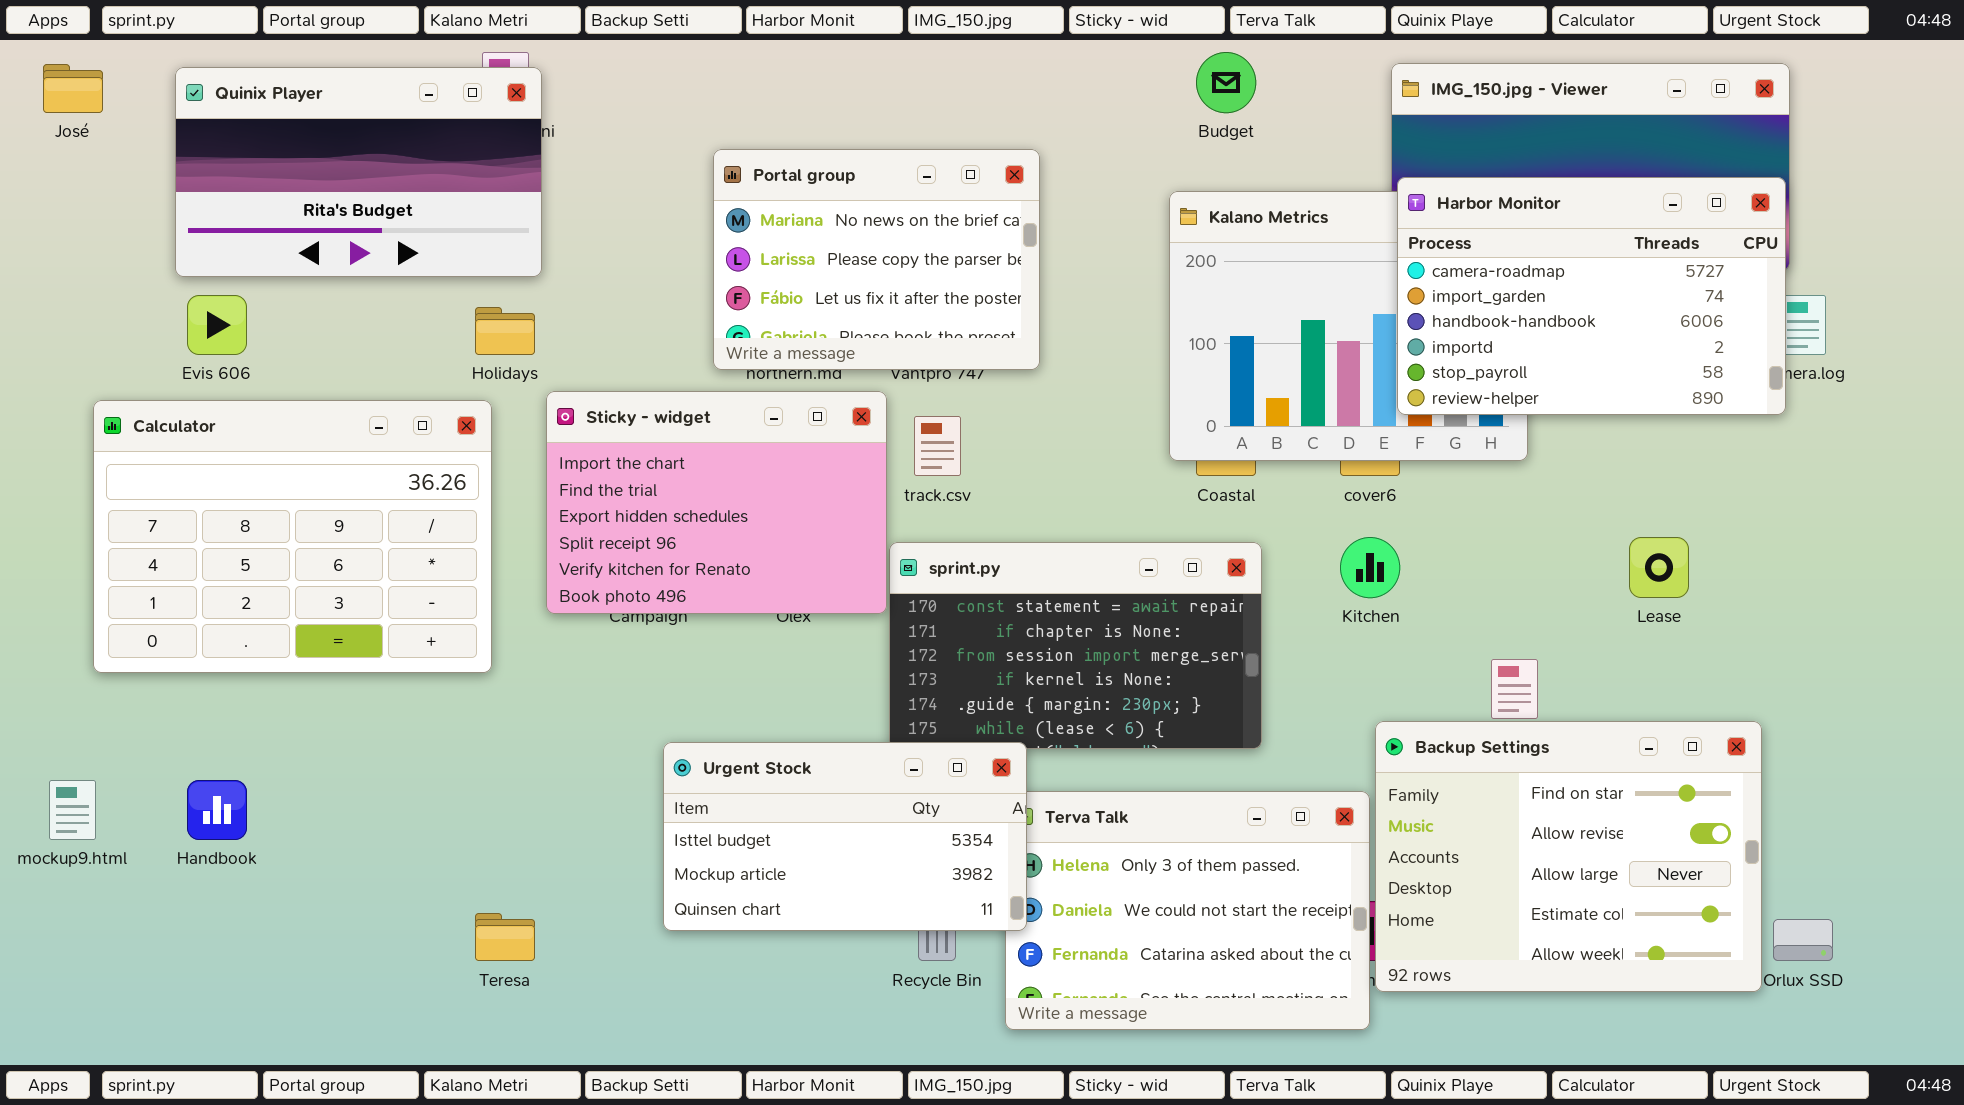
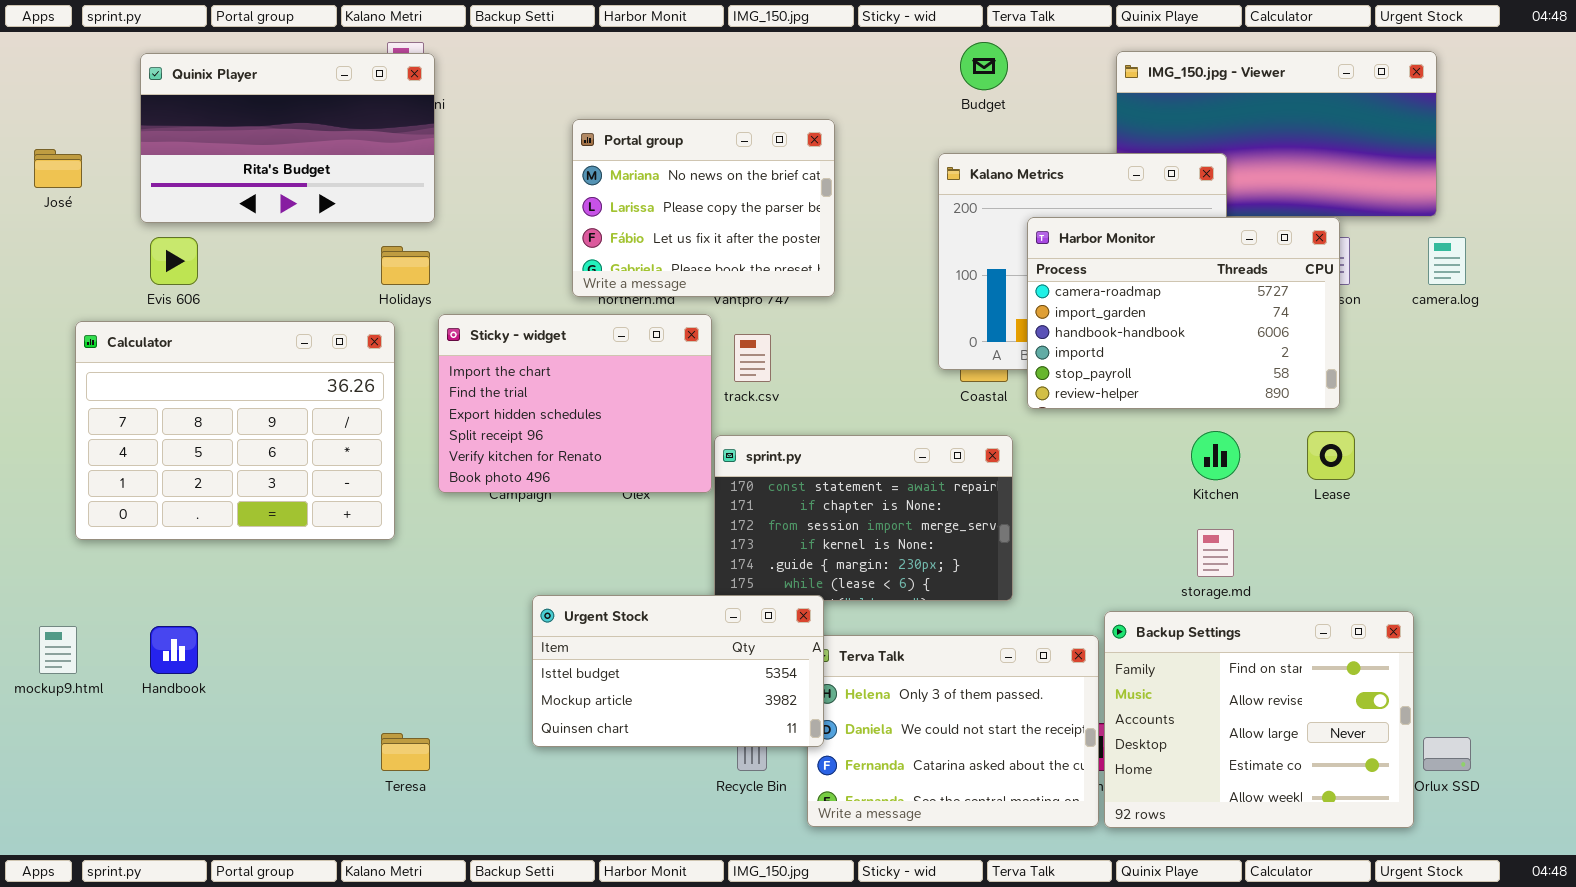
José: [43,64,103,113] -> [34,149,82,188], moved
Harbor Monitor: [1397,177,1786,415] -> [1027,217,1340,409], moved
Kitchen: [1340,537,1400,598] -> [1191,431,1240,480], moved
Backup Settings: [1375,721,1762,992] -> [1104,611,1414,828], moved

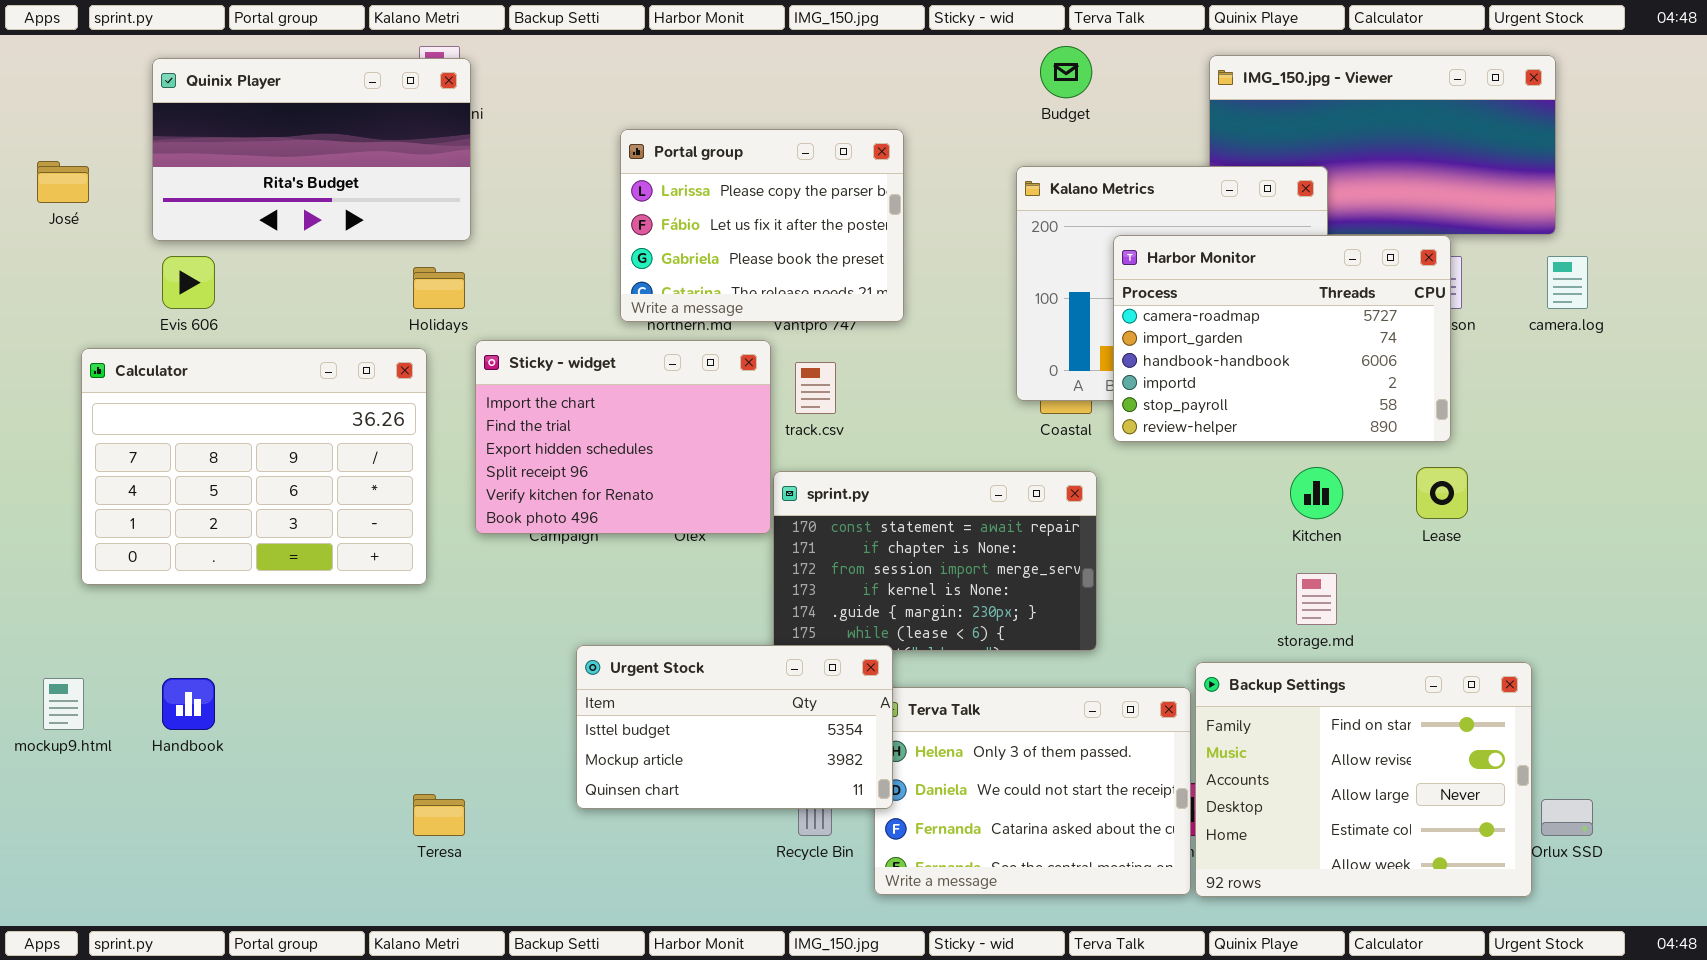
Portal group: [572,119,835,297] -> [620,129,904,322], scrolled down 1 row

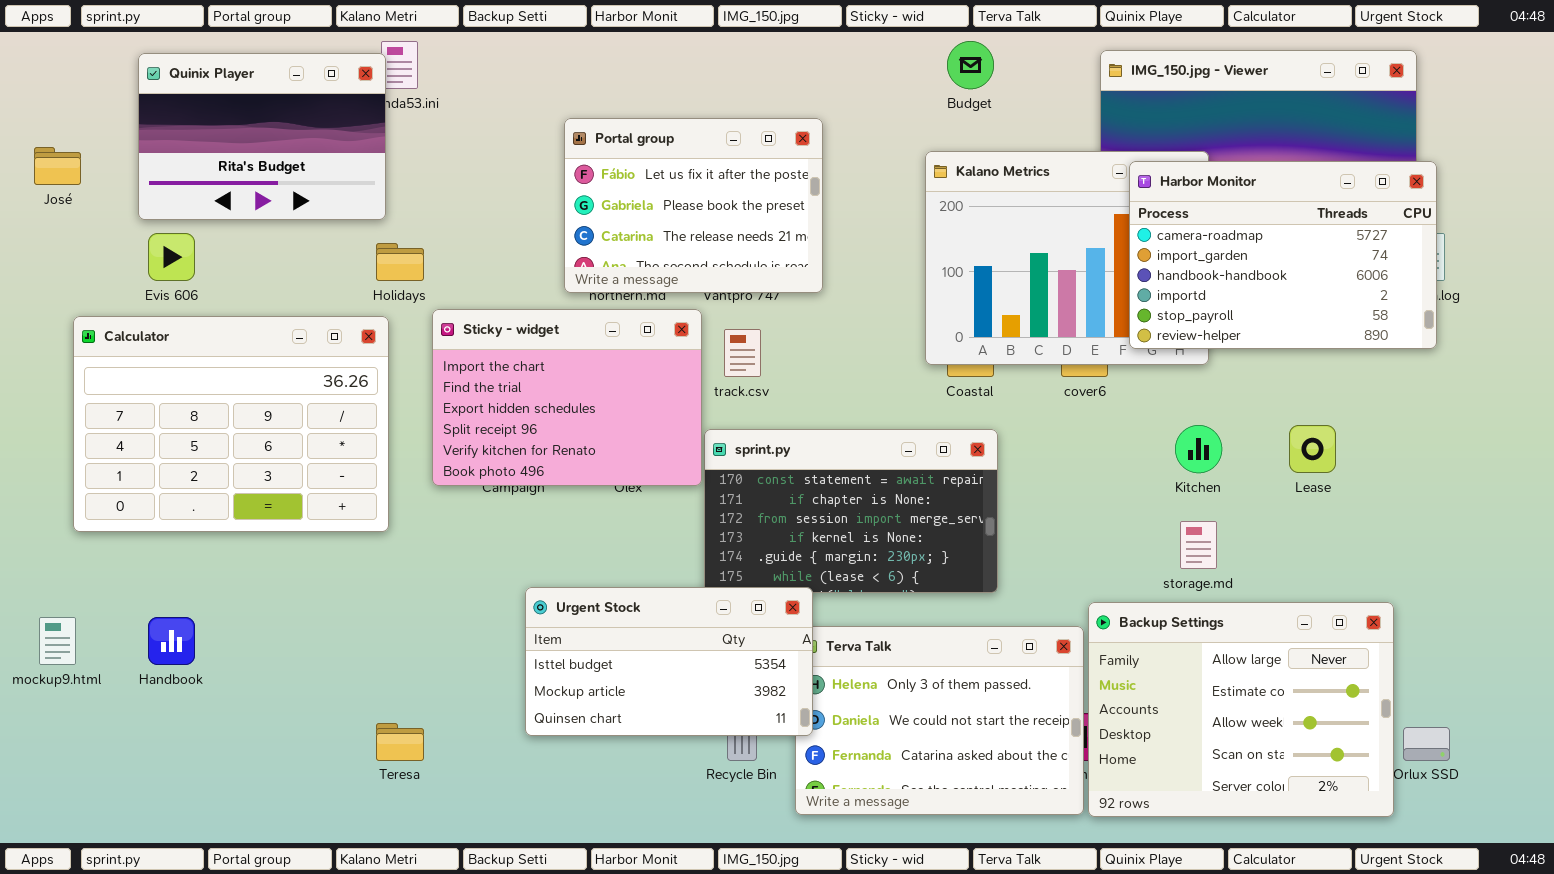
Quinix Player: [152,58,471,241] -> [138,53,386,220], resized
Portal group: [620,129,904,322] -> [564,118,823,293], scrolled down 1 row
Harbor Monitor: [1113,235,1451,442] -> [1129,161,1437,349], moved
Backup Settings: [1195,662,1532,897] -> [1088,602,1394,817], scrolled down 2 rows

